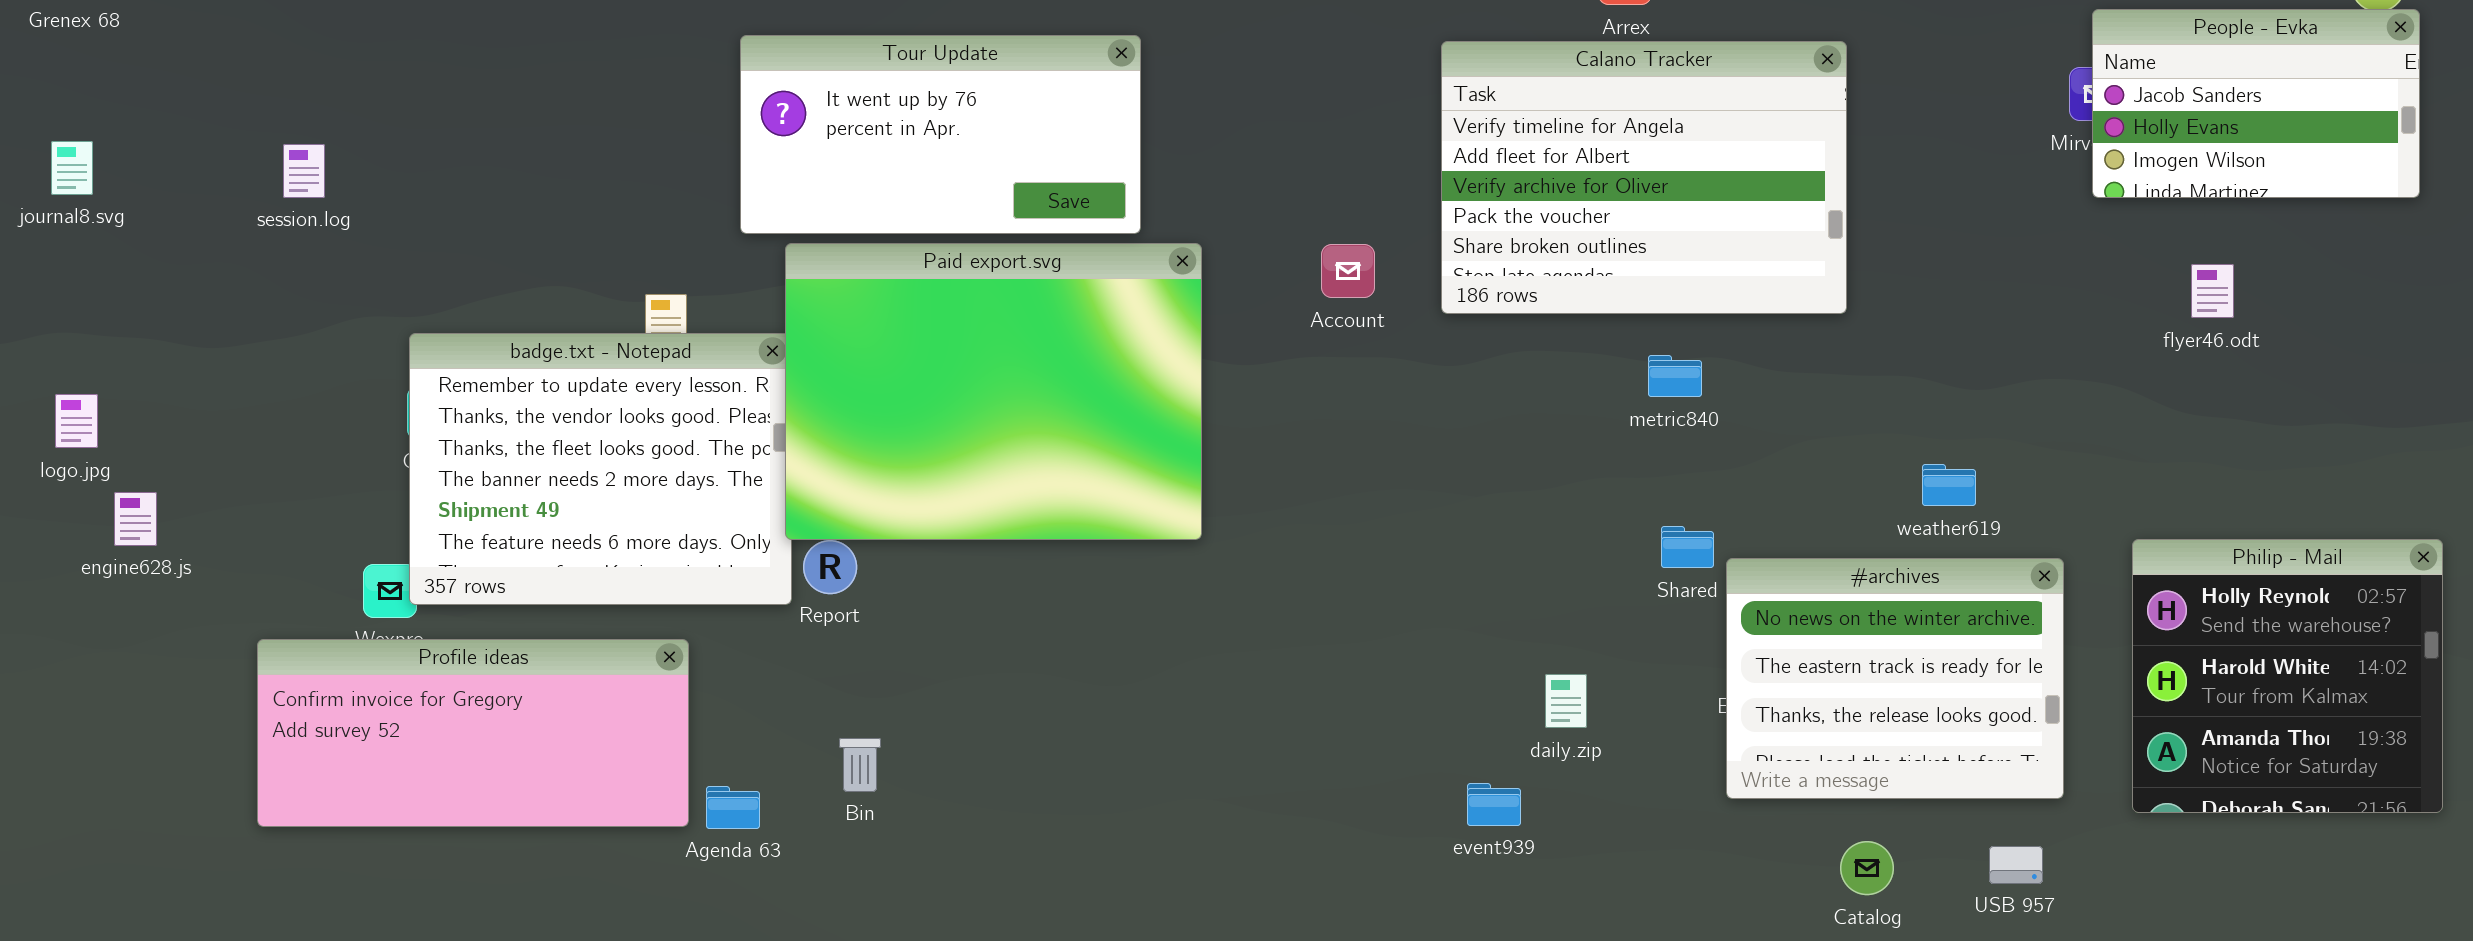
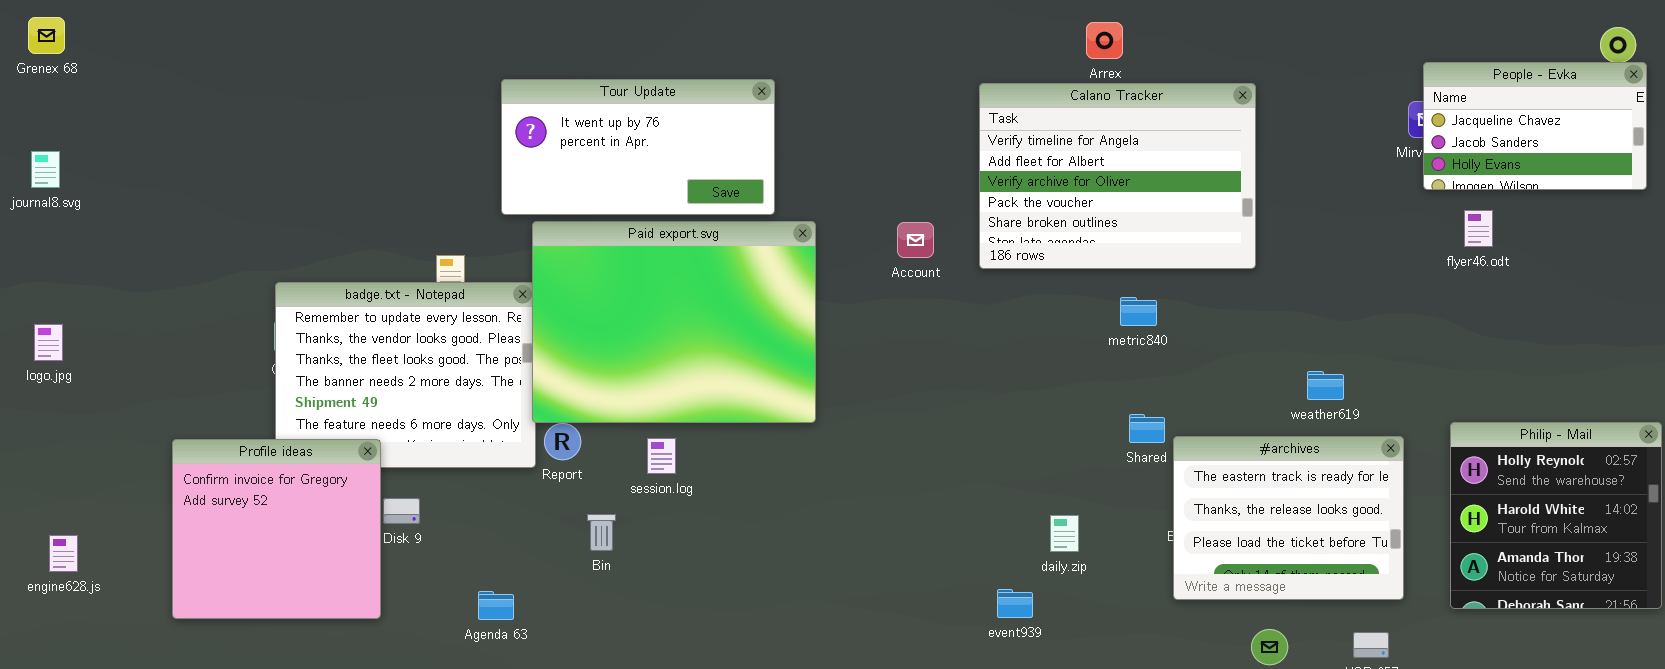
People - Evka: [2092,9,2420,198] -> [1423,62,1647,190], scrolled up 1 row
session.log: [283,144,325,198] -> [647,438,676,474], moved
flyer46.odt: [2191,264,2234,318] -> [1464,210,1493,247], moved
engine628.js: [114,492,157,546] -> [49,535,78,572], moved
#archives: [1726,558,2064,799] -> [1173,436,1404,600], scrolled down 1 row
Profile ideas: [257,639,689,827] -> [172,439,381,619], resized
Bin: [839,738,881,792] -> [587,514,616,551], moved

